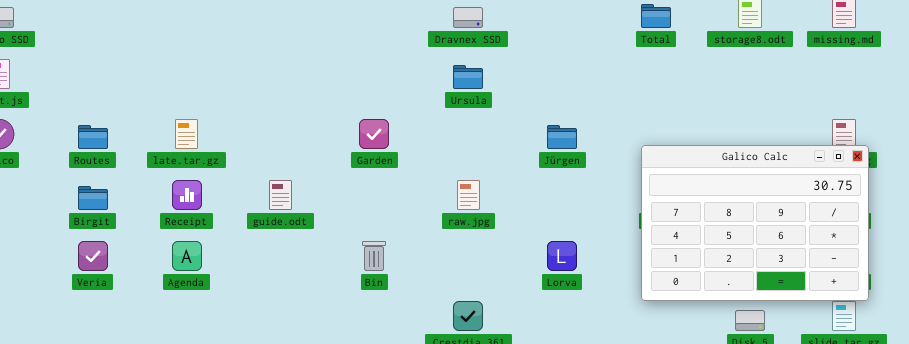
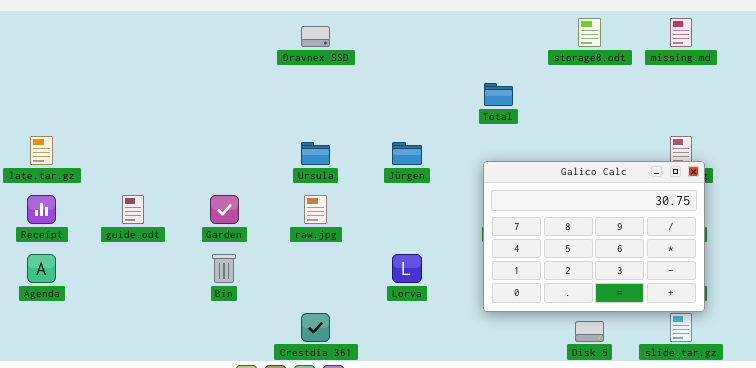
Total: [641,4,671,28] -> [484,83,513,106], moved
Ursula: [453,65,483,89] -> [301,142,330,165], moved
Garden: [359,119,389,149] -> [210,195,239,224], moved

